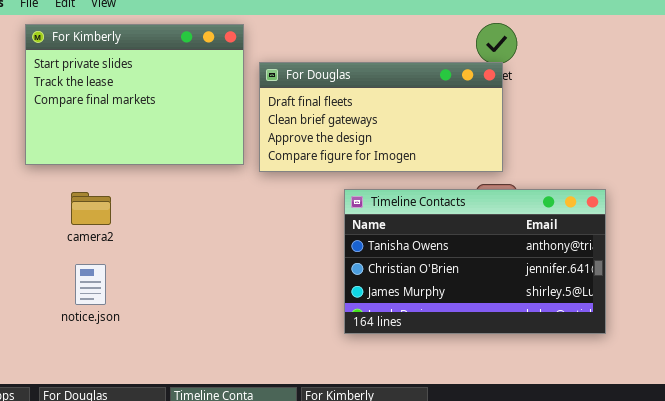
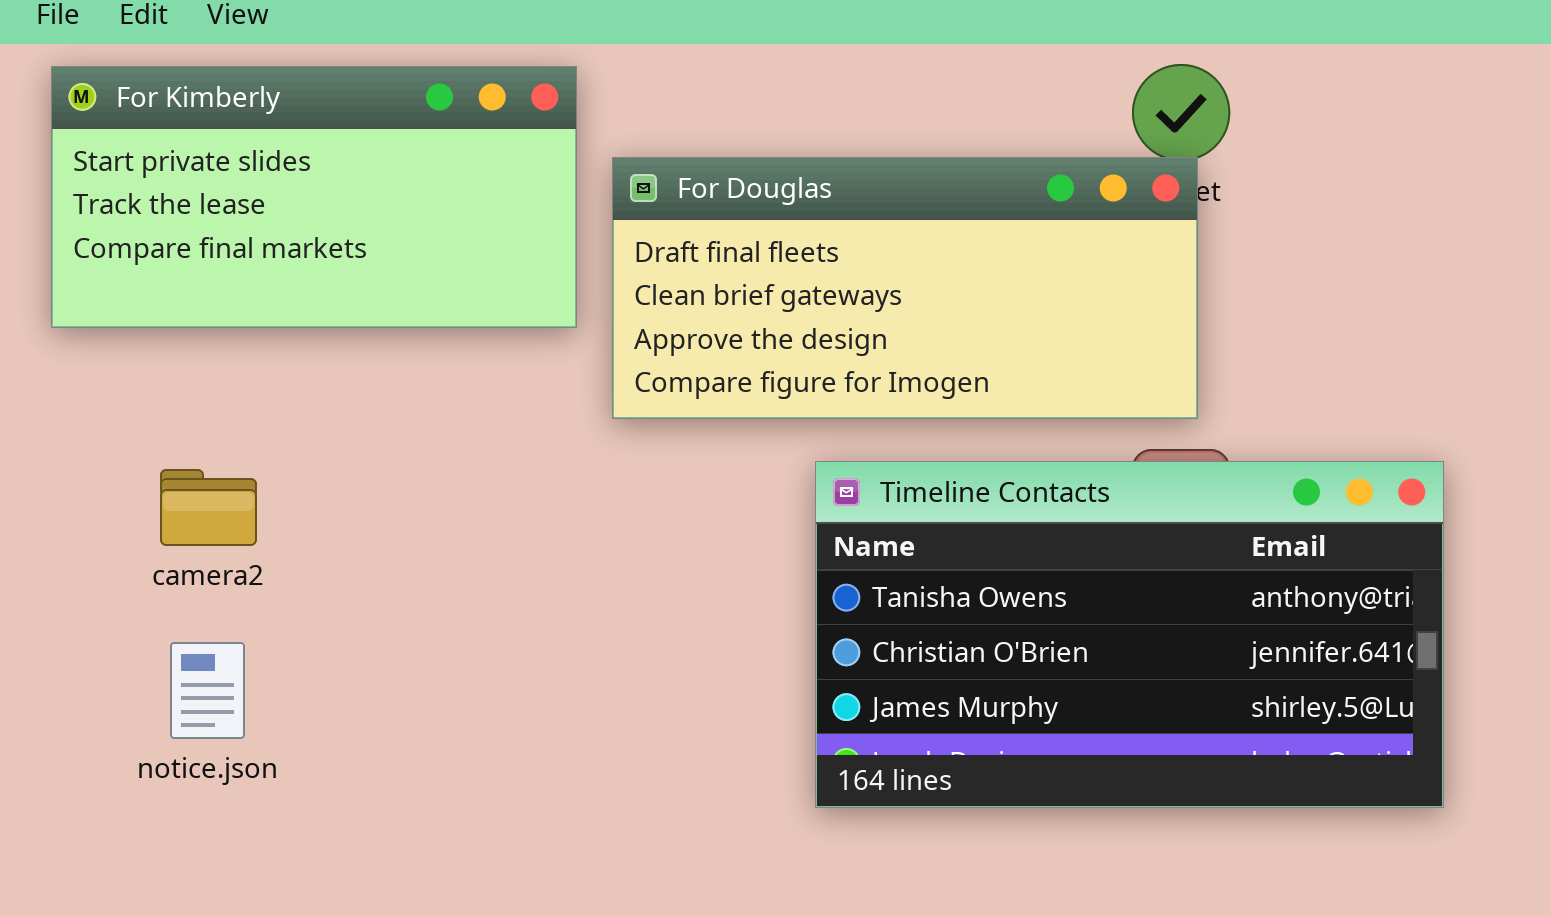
For Kimberly: [25,24,244,165] -> [51,66,577,328], resized

